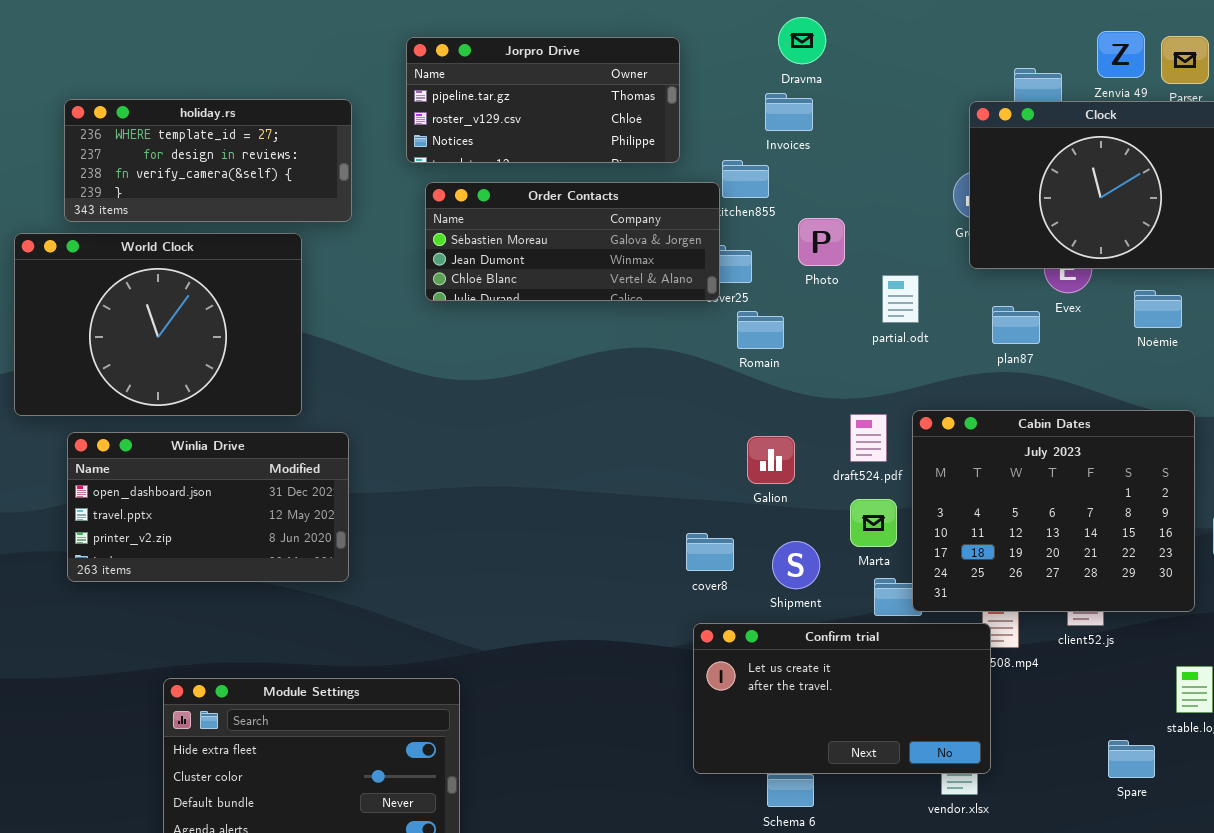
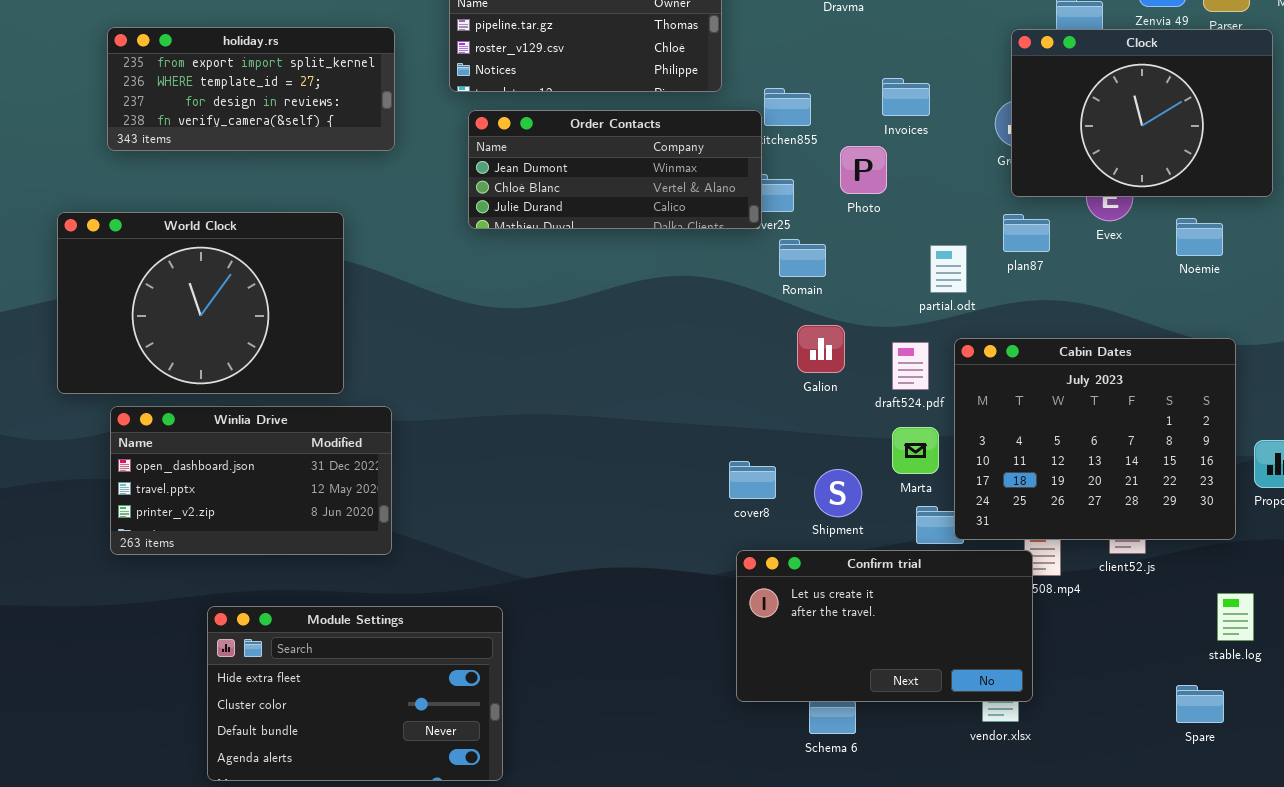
Invoices: [765,93,813,131] -> [882,78,930,116], moved
holiday.rs: [64,99,352,222] -> [107,27,395,151], scrolled up 1 row
Order Contacts: [425,182,720,301] -> [468,110,762,229], scrolled down 1 row
World Clock: [14,233,302,416] -> [57,212,344,394], moved
partial.odt: [882,275,919,323] -> [930,245,967,293], moved
plan87: [992,306,1040,344] -> [1003,214,1050,252], moved
Winlia Drive: [67,432,349,582] -> [110,406,392,555], moved
Galion: [747,436,795,484] -> [797,325,845,373], moved
Spare: [1108,740,1155,778] -> [1176,685,1224,723], moved

